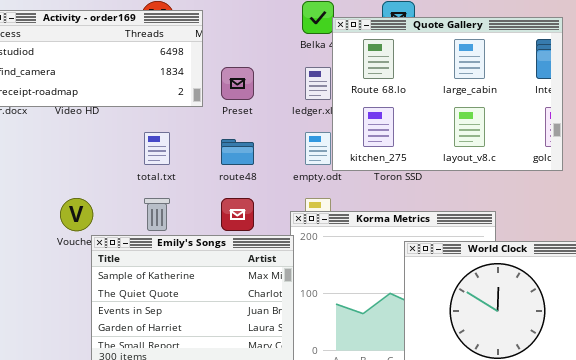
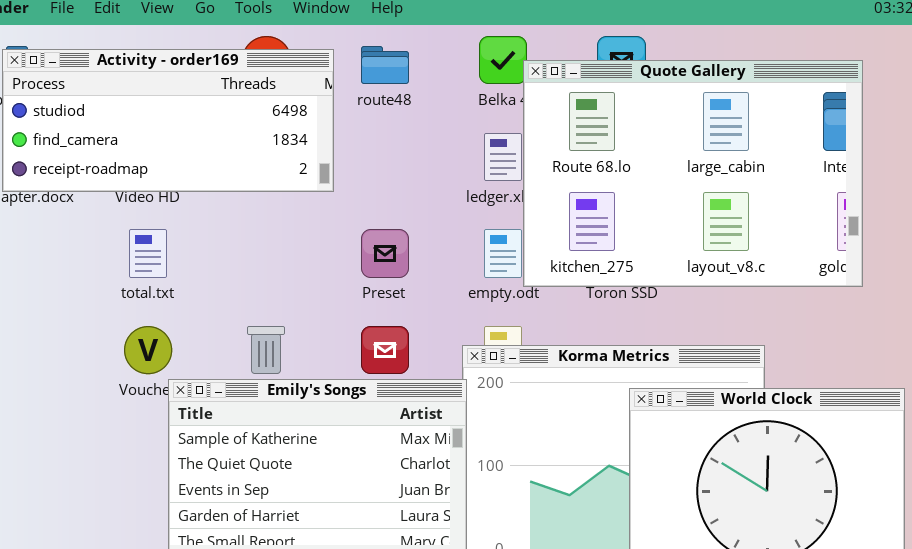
Preset: [221,67,254,100] -> [361,229,409,278], moved
total.txt: [144,132,170,165] -> [129,229,167,278], moved
route48: [221,139,254,165] -> [361,46,409,84], moved

